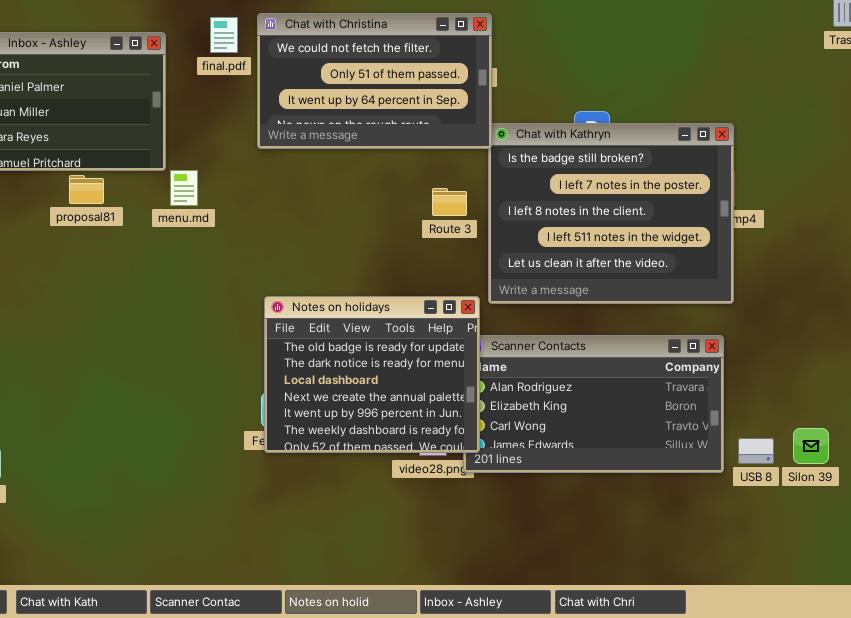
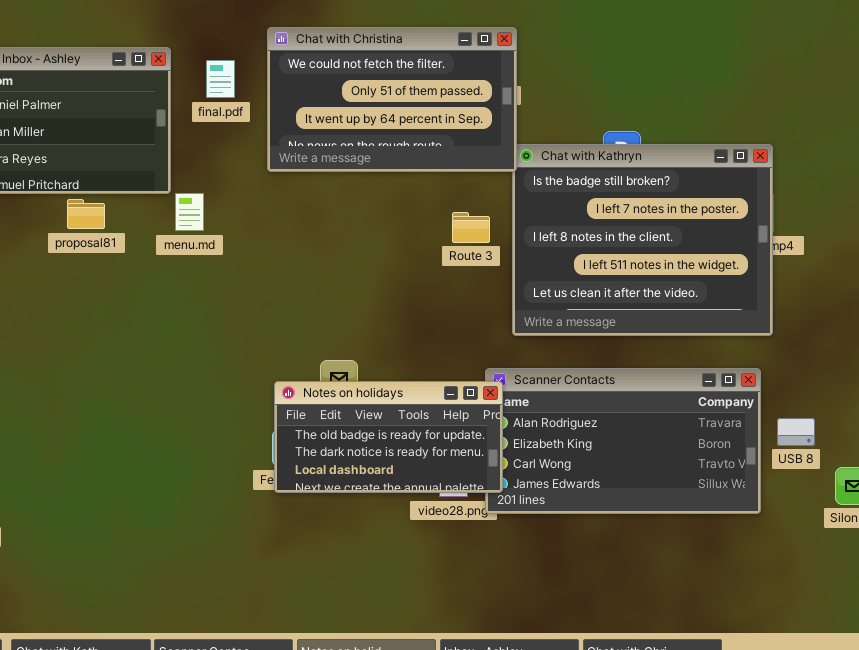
final.pdf: [210,17,238,53] -> [206,60,235,98], moved
Notes on holidays: [264,296,480,453] -> [274,381,503,493], resized
USB 8: [738,438,774,464] -> [777,418,815,446], moved

